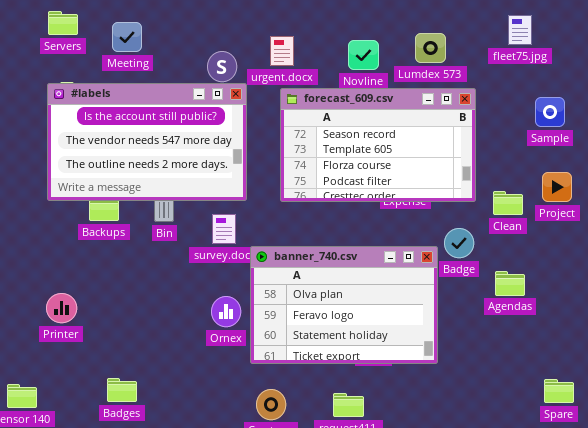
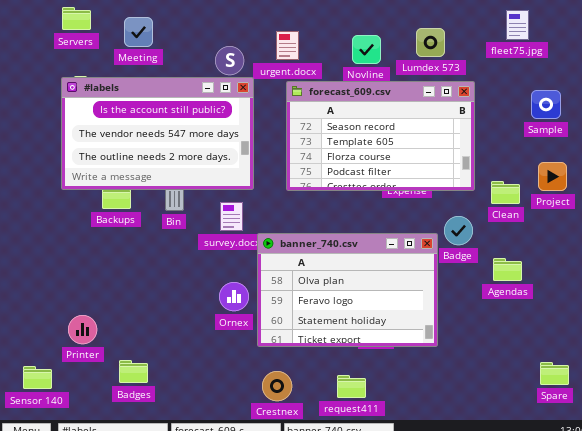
Printer: [46,293,77,323] -> [68,315,97,344], moved

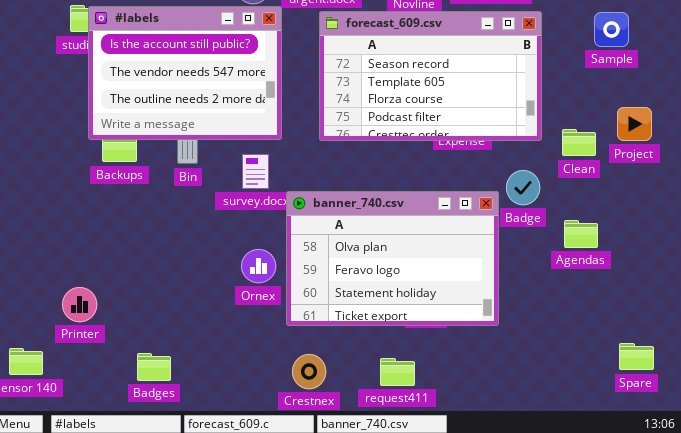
#labels: [61,77,254,190] -> [88,6,282,140], resized
Sample: [531,90,561,119] -> [594,12,629,47], moved
Badges: [119,360,148,383] -> [137,353,171,381], moved

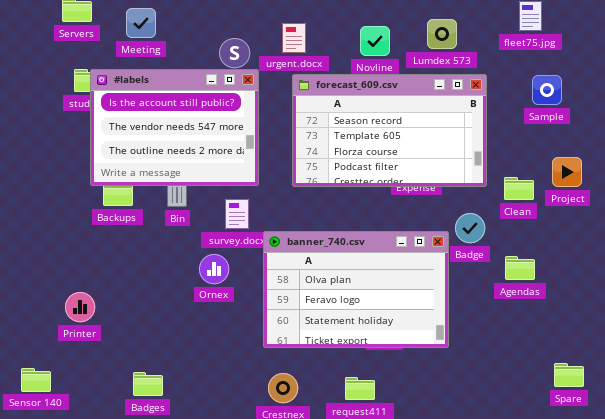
Ornex: [241,249,276,283] -> [199,254,229,284], moved
Printer: [62,287,97,322] -> [65,292,95,322], moved

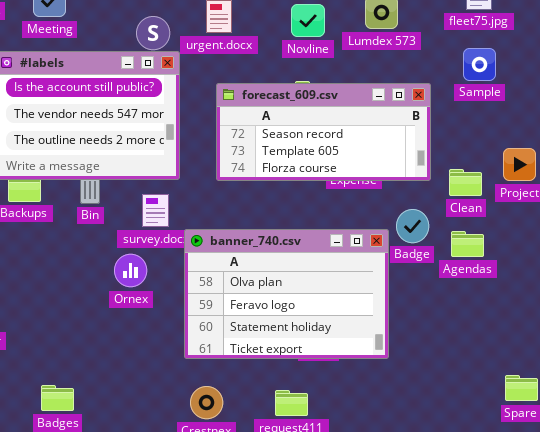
forecast_609.csv: [292,74,487,187] -> [216,83,431,181], resized
Sample: [532,75,562,105] -> [463,48,496,81], moved
Agendas: [505,256,535,280] -> [451,231,484,257], moved

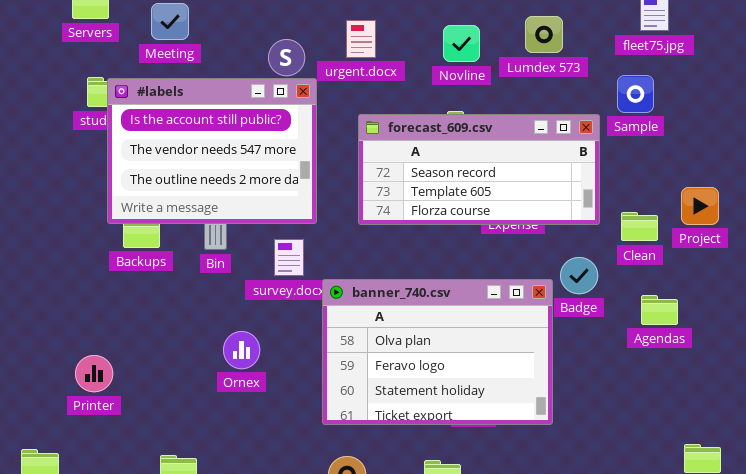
Sample: [463,48,496,81] -> [617,75,654,113], moved
Agendas: [451,231,484,257] -> [641,295,678,325], moved
Ornex: [114,254,147,287] -> [223,331,260,369], moved

